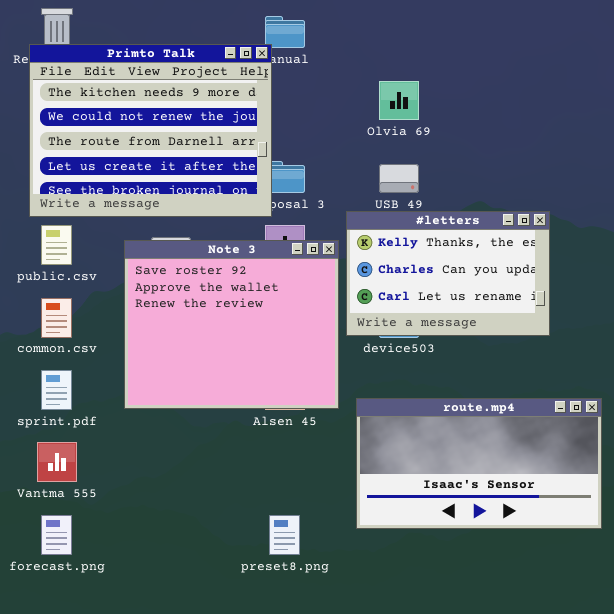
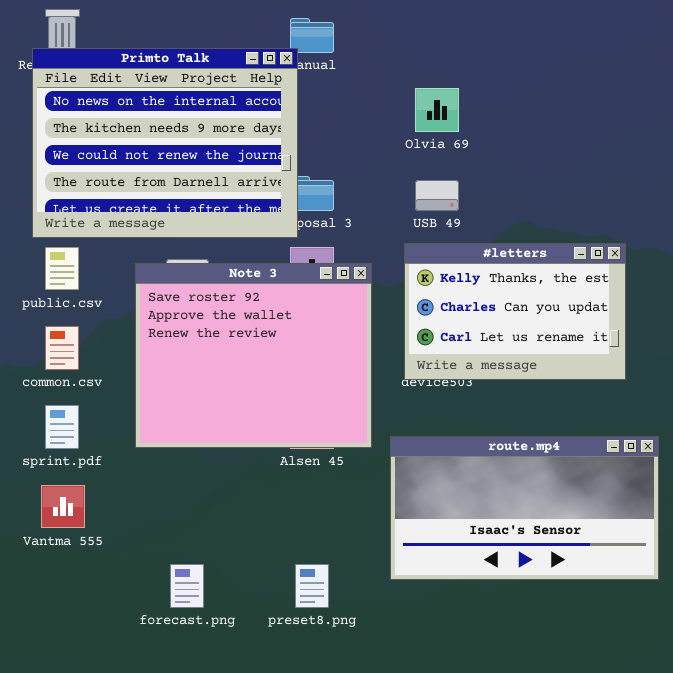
Primto Talk: [29,44,272,217] -> [32,48,298,238], scrolled up 1 row
#letters: [346,211,550,336] -> [404,243,626,380], moved
forecast.png: [41,515,72,555] -> [170,564,204,608], moved

